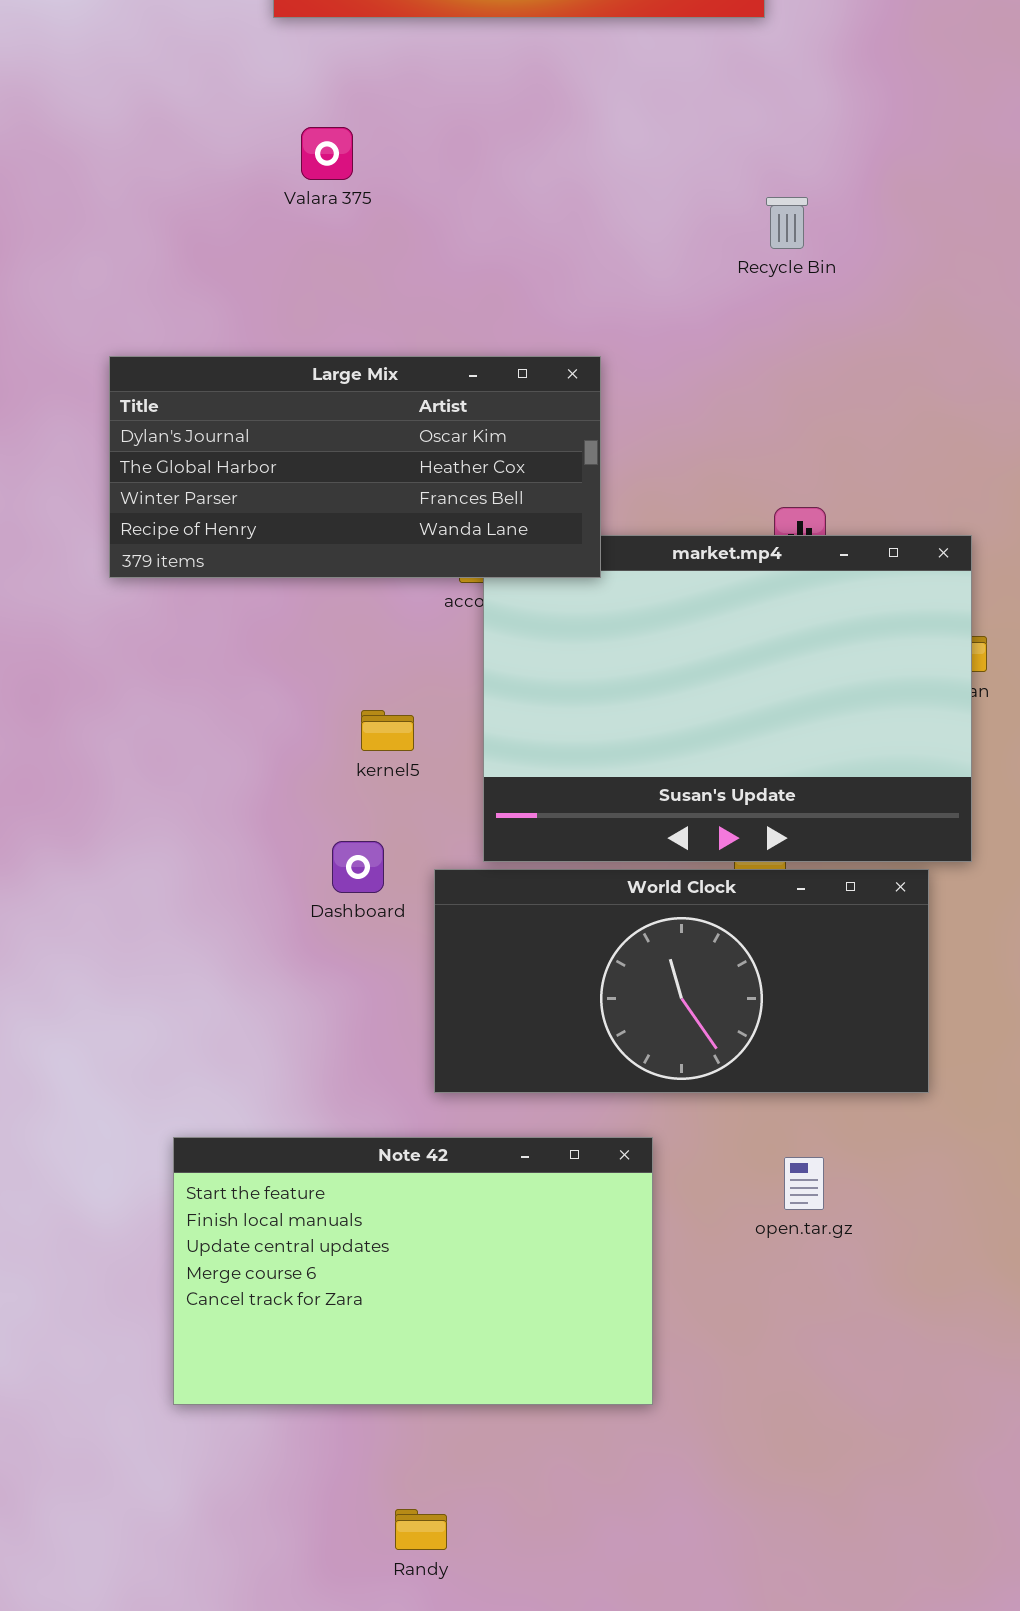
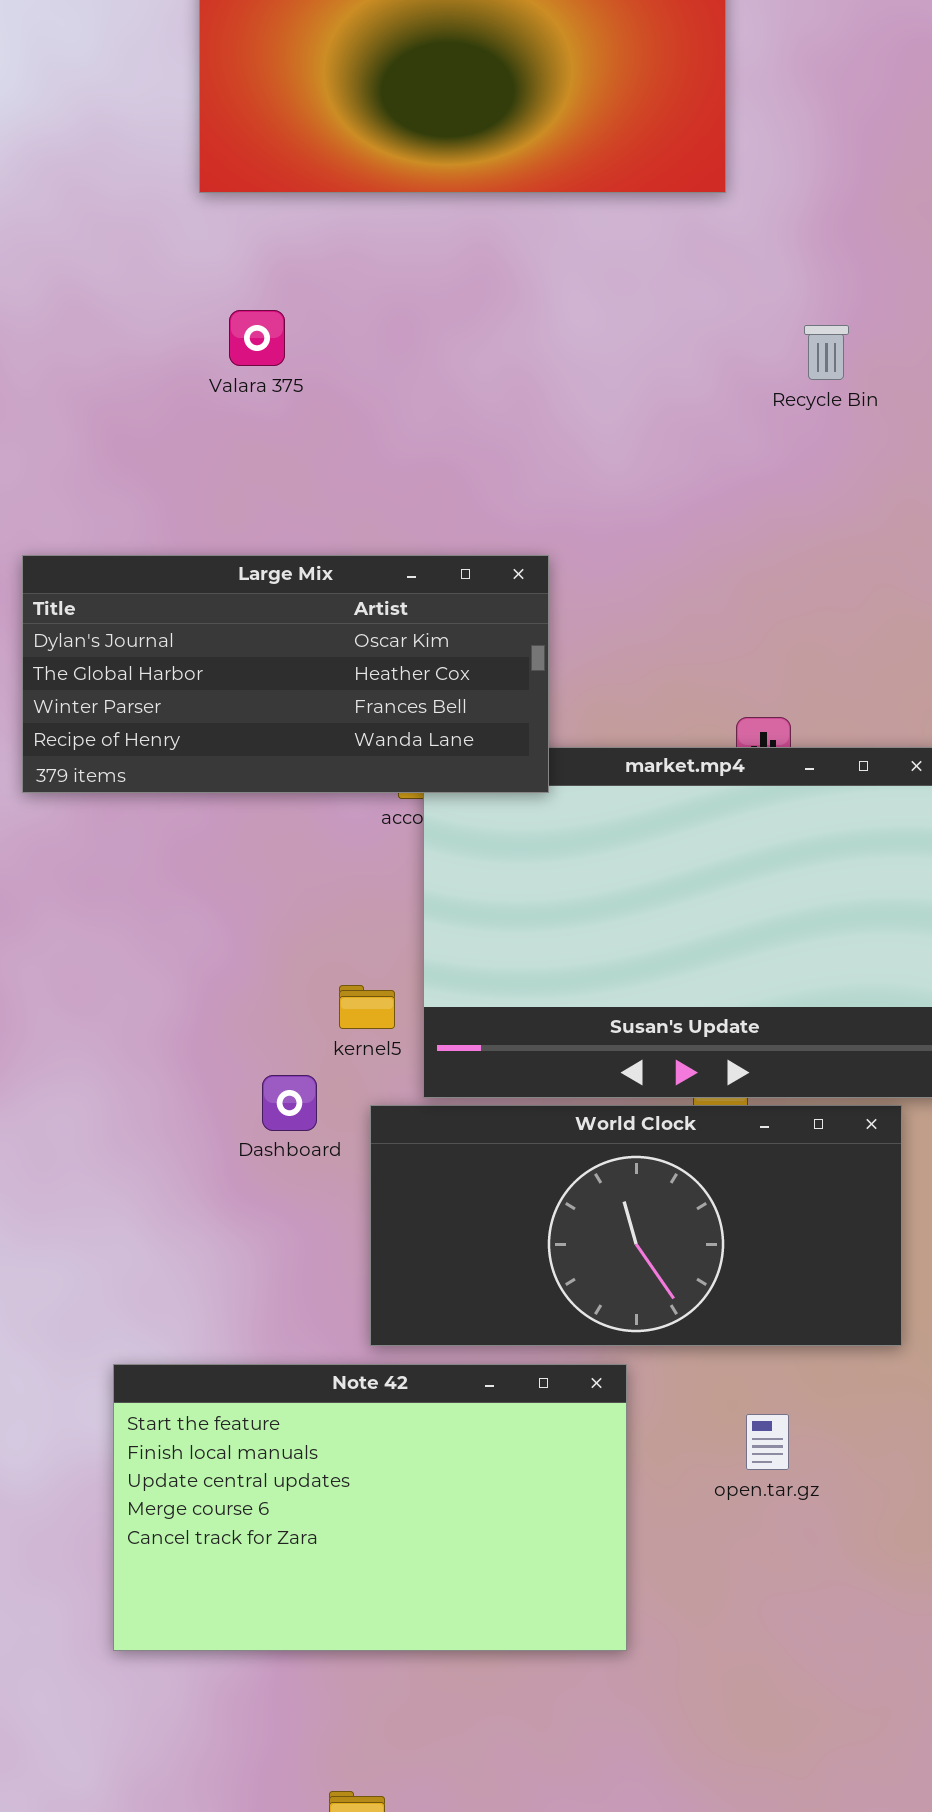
Recycle Bin: [766,197,808,249] -> [804,325,849,380], moved
kernel5: [361,710,414,751] -> [339,985,395,1029], moved
Note 42: [173,1137,653,1405] -> [113,1364,627,1651], moved

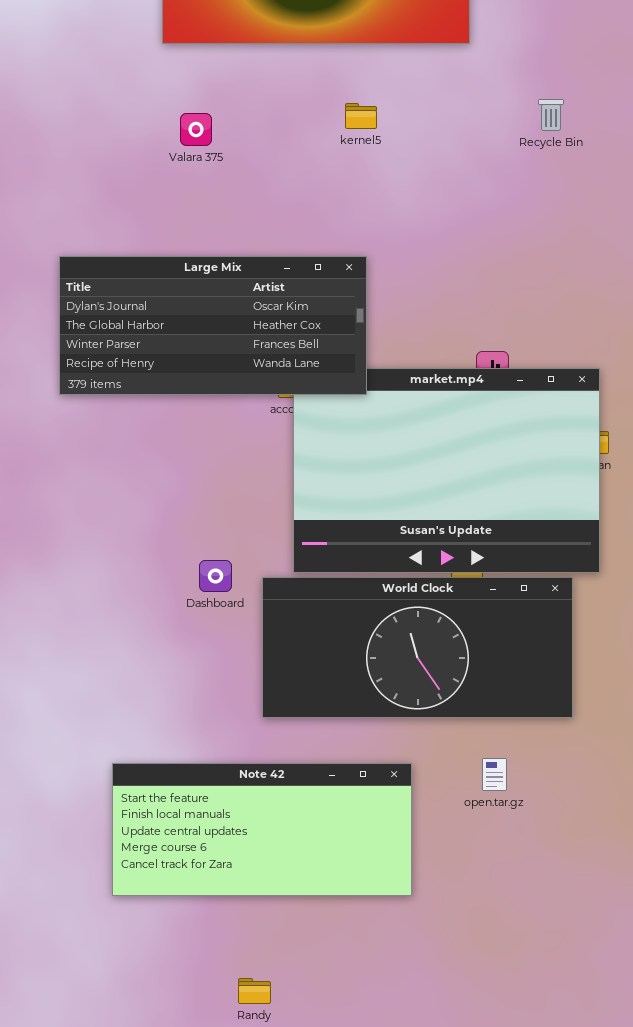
Recycle Bin: [804,325,849,380] -> [538,99,564,131], moved
kernel5: [339,985,395,1029] -> [345,103,377,129], moved
Note 42: [113,1364,627,1651] -> [112,763,412,896], resized

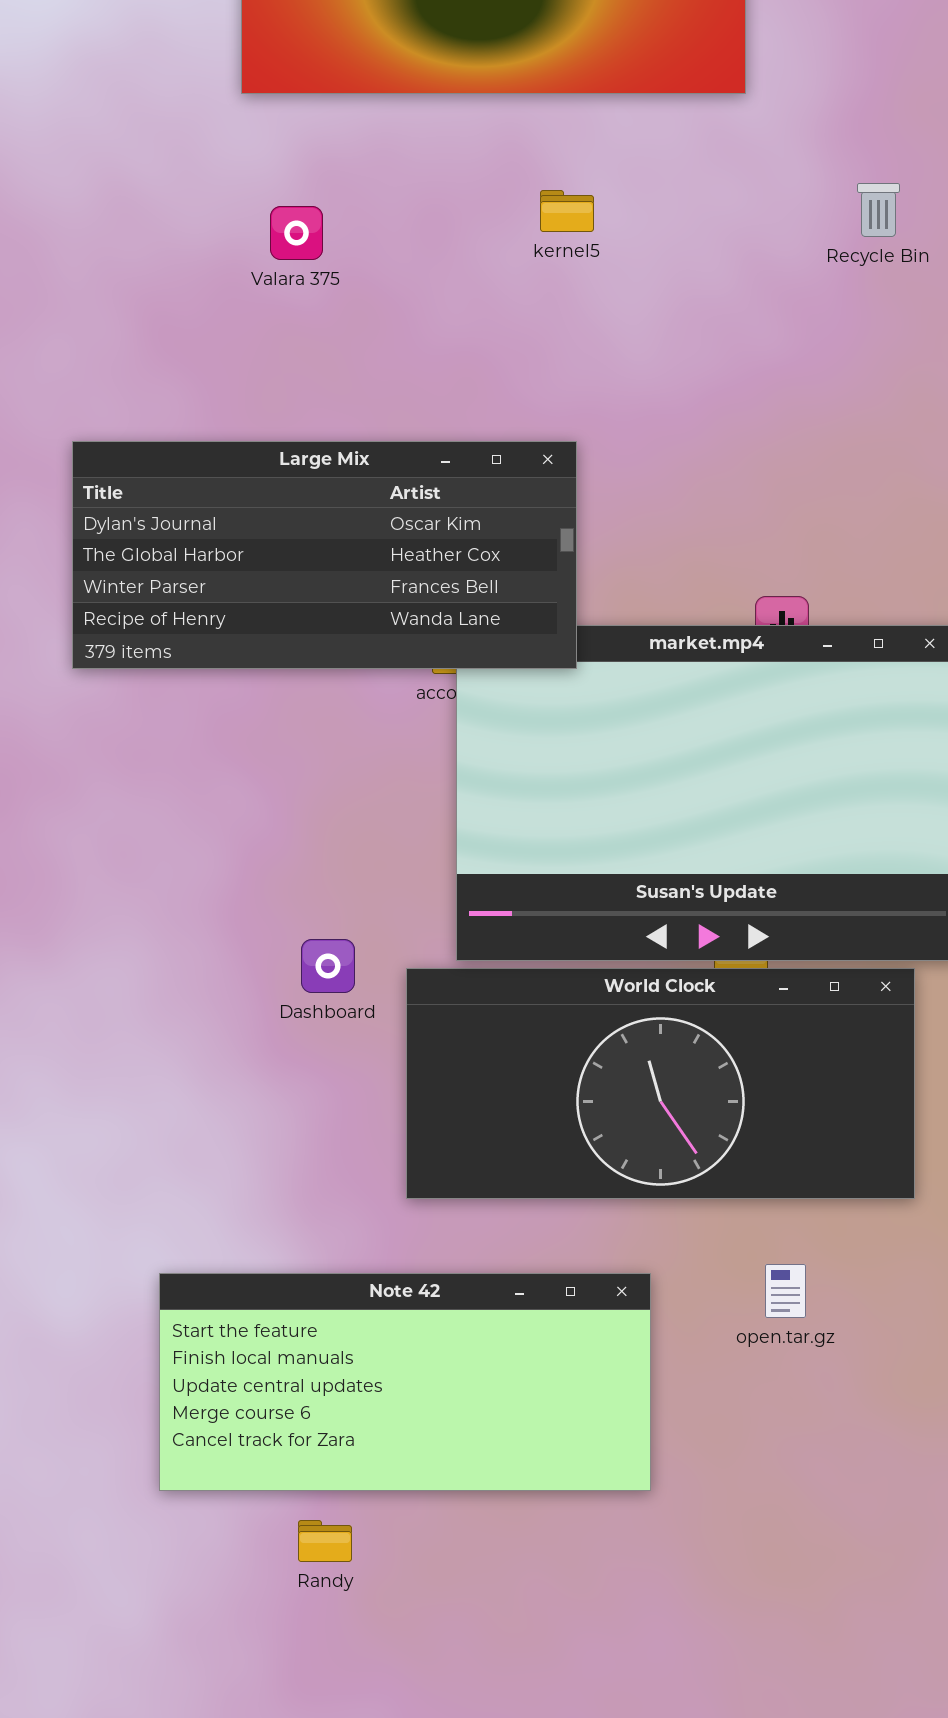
Randy: [238,978,271,1004] -> [298,1520,352,1562], moved

